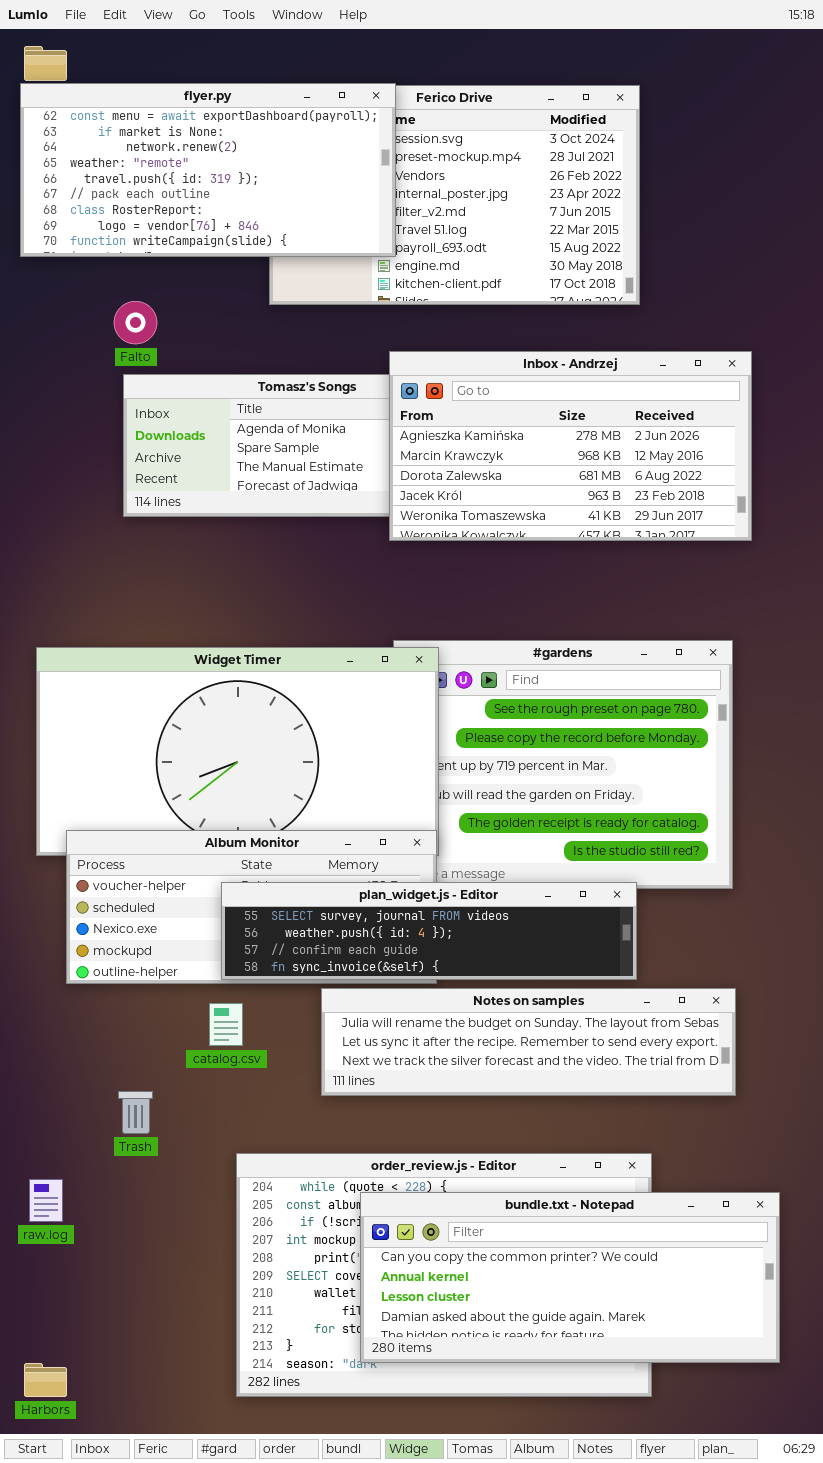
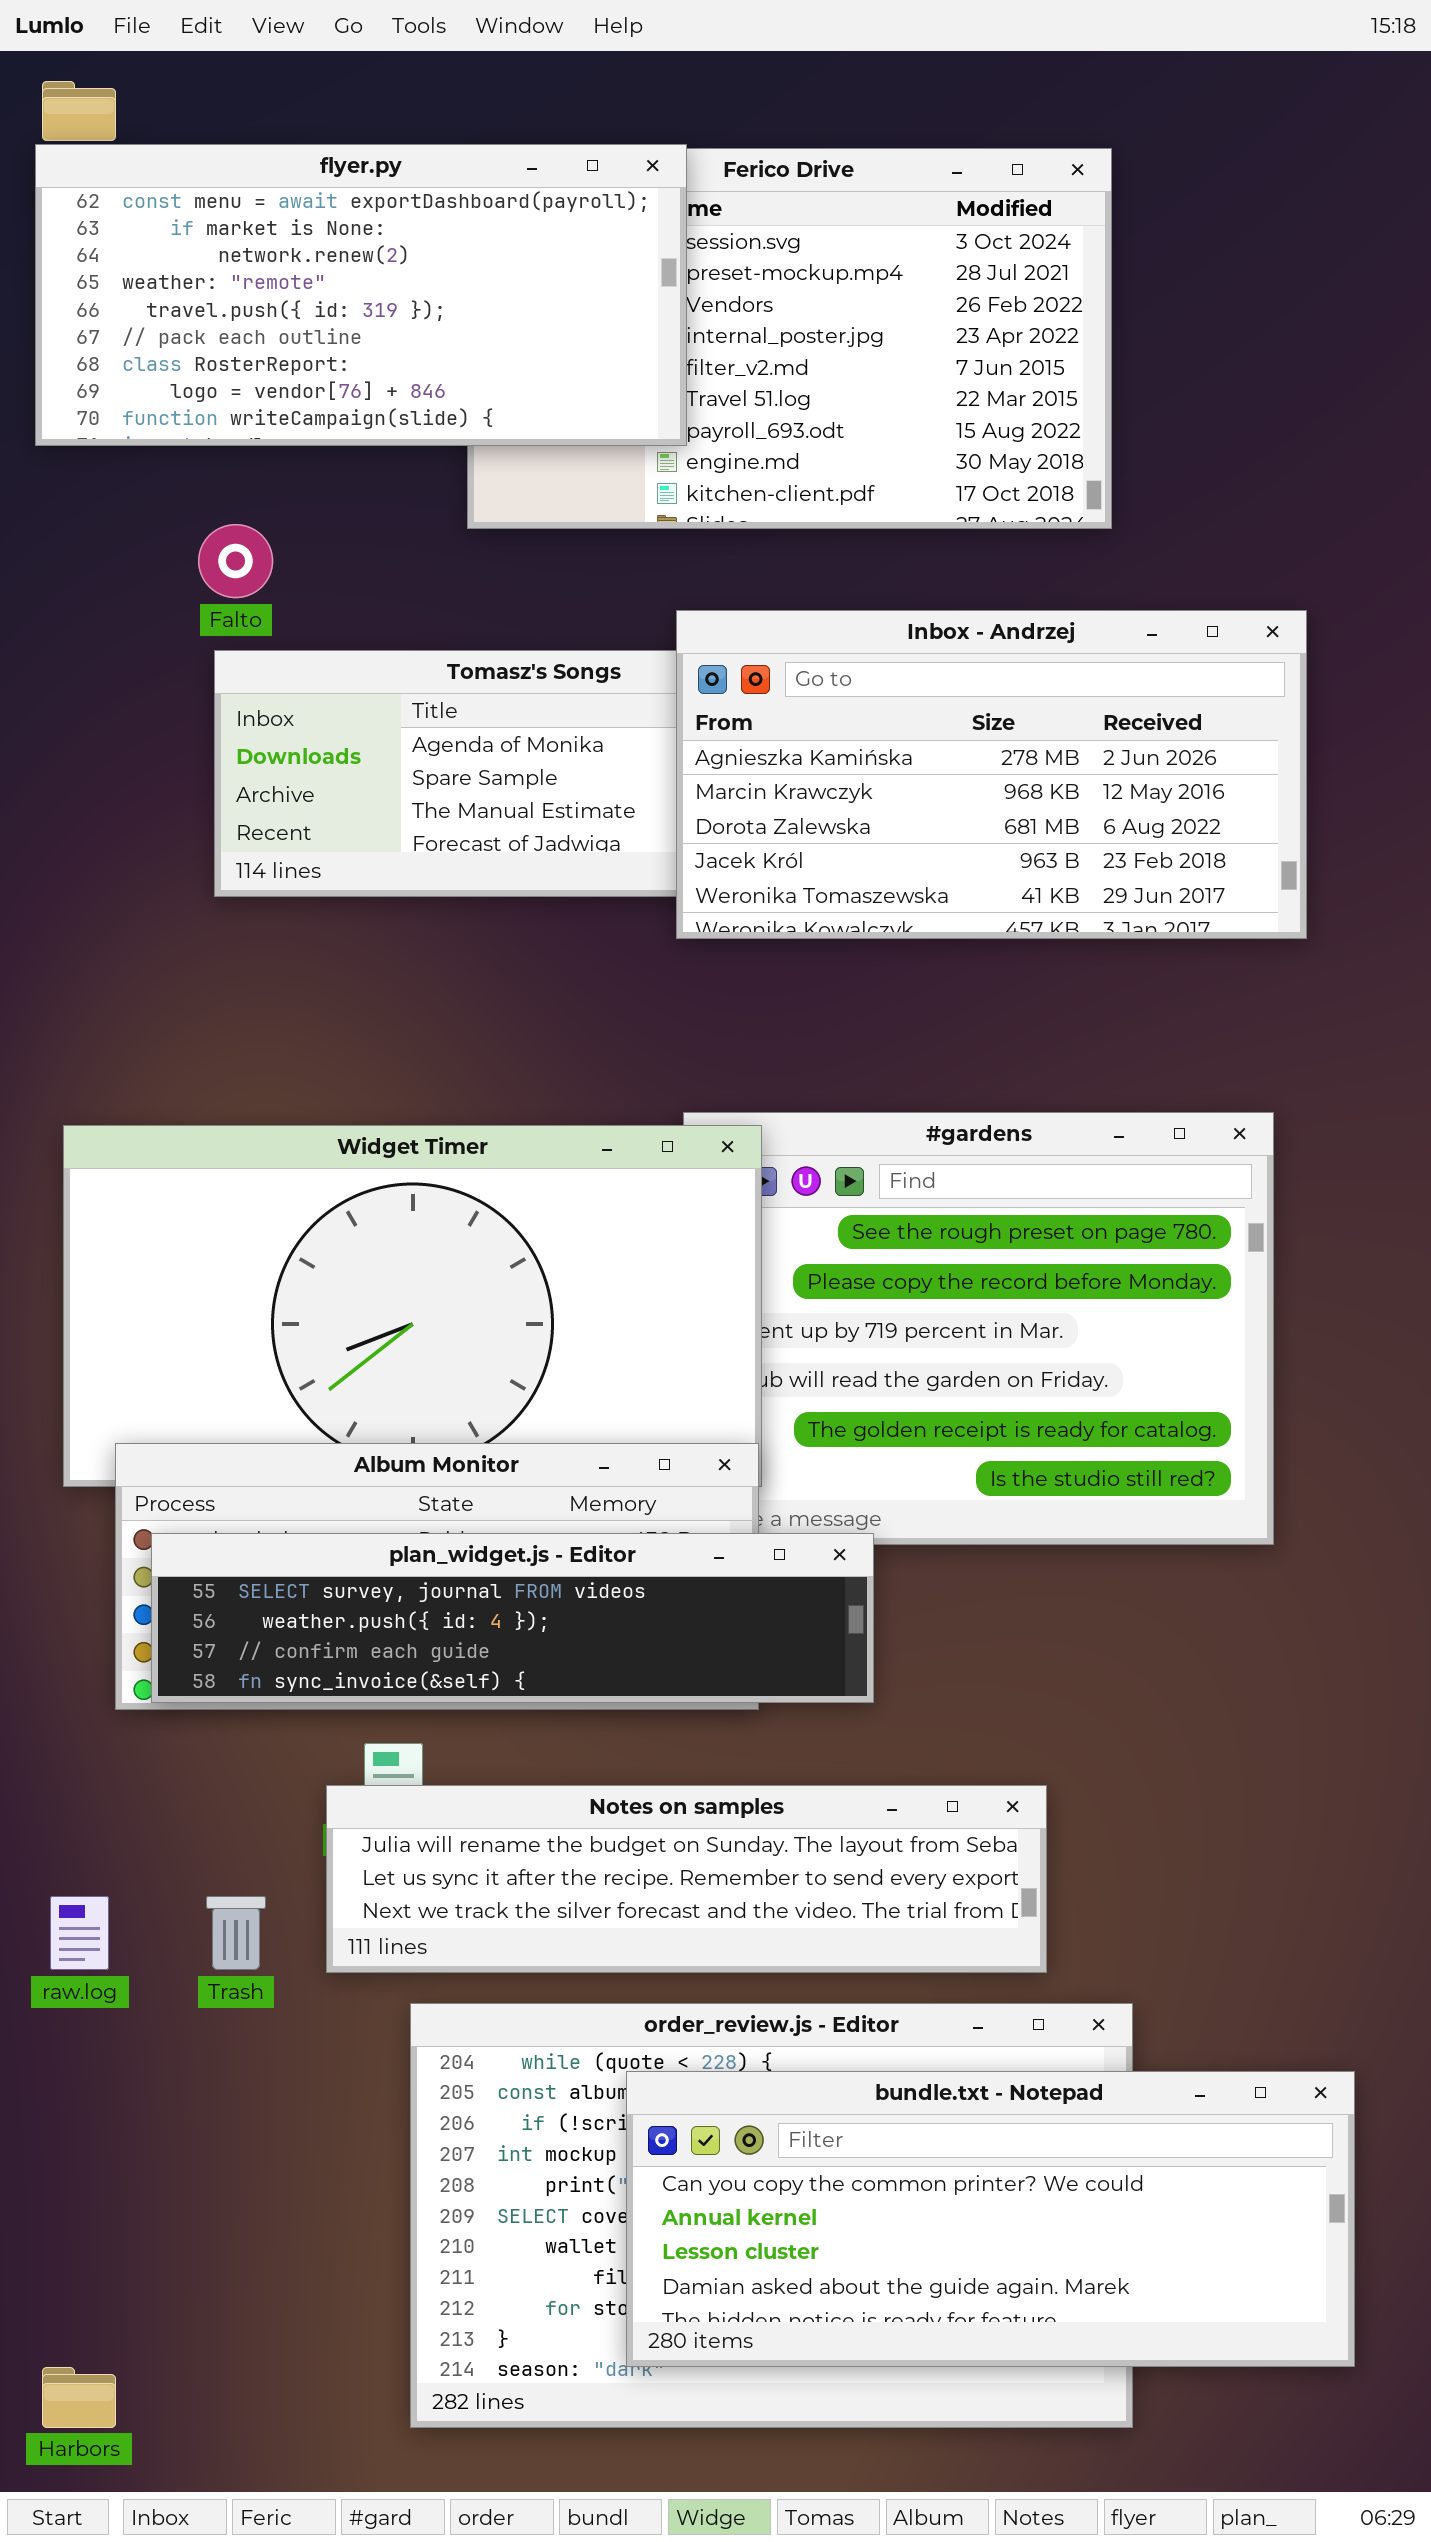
plan_widget.js - Editor: [221,882,637,980] -> [151,1533,874,1703], moved
Notes on samples: [321,988,736,1096] -> [326,1785,1047,1973], moved
raw.log: [29,1179,63,1222] -> [50,1896,109,1970], moved

